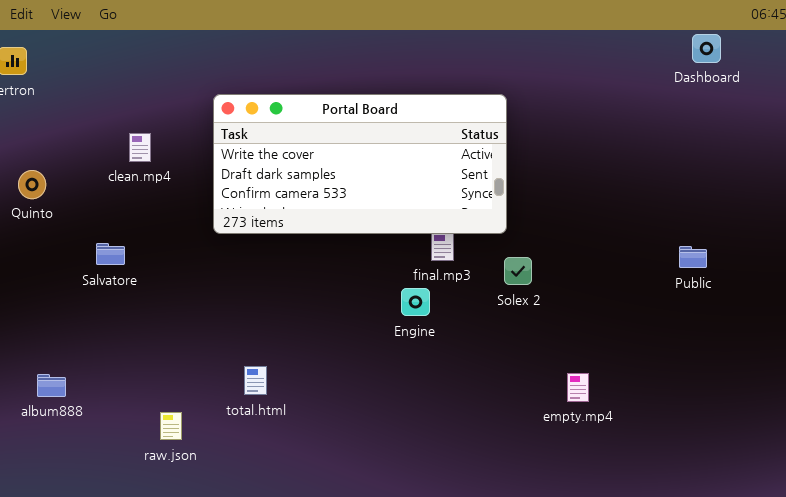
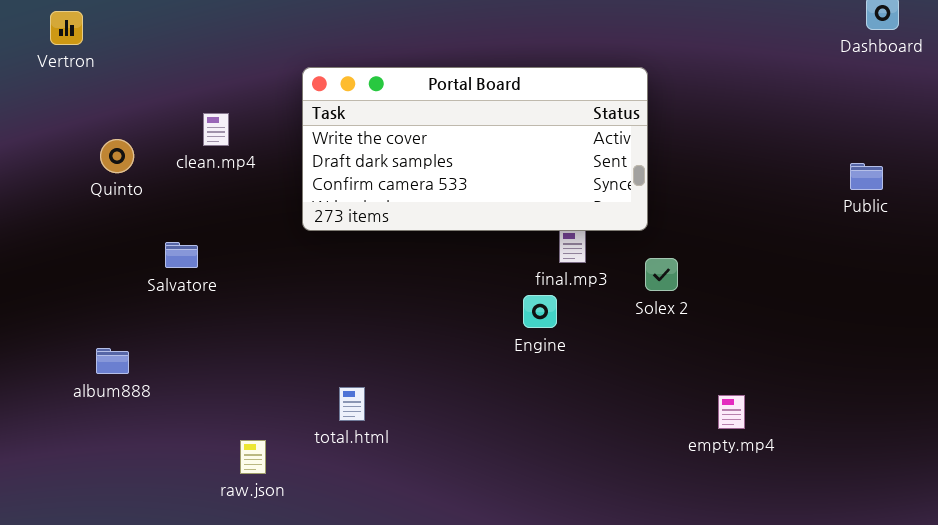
Quinto: [18,170,46,199] -> [100,139,134,173], moved
Public: [679,246,707,268] -> [850,163,883,190], moved
album888: [37,374,66,397] -> [96,348,129,374], moved

